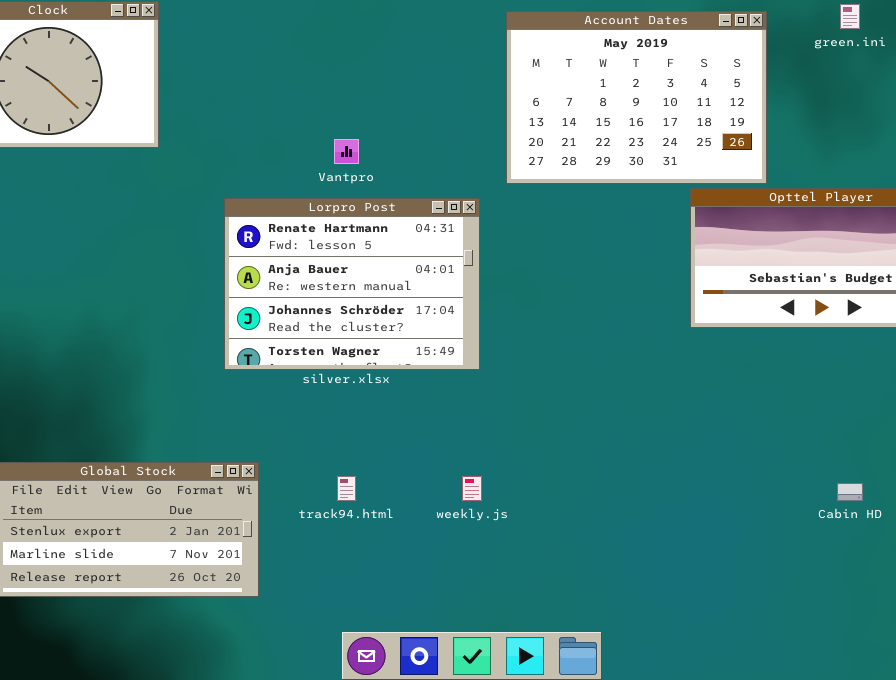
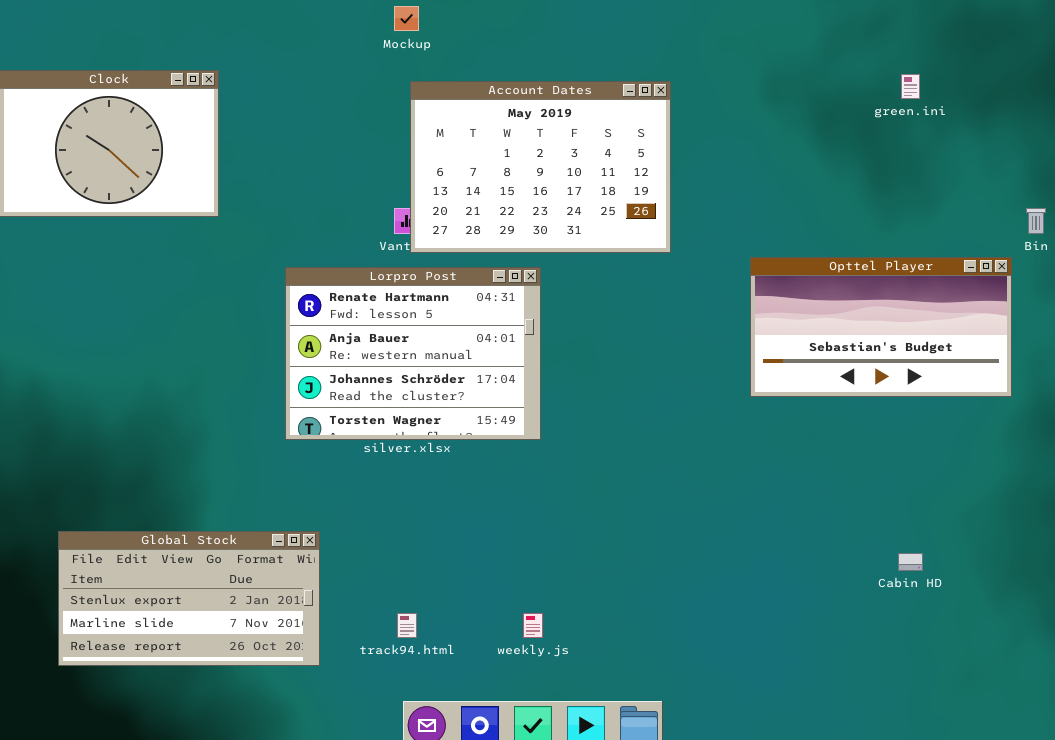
Account Dates: [506,11,767,184] -> [410,81,671,253], moved
track94.html: [337,476,356,501] -> [397,613,417,638], moved
weekly.js: [462,476,482,501] -> [523,613,543,638], moved

